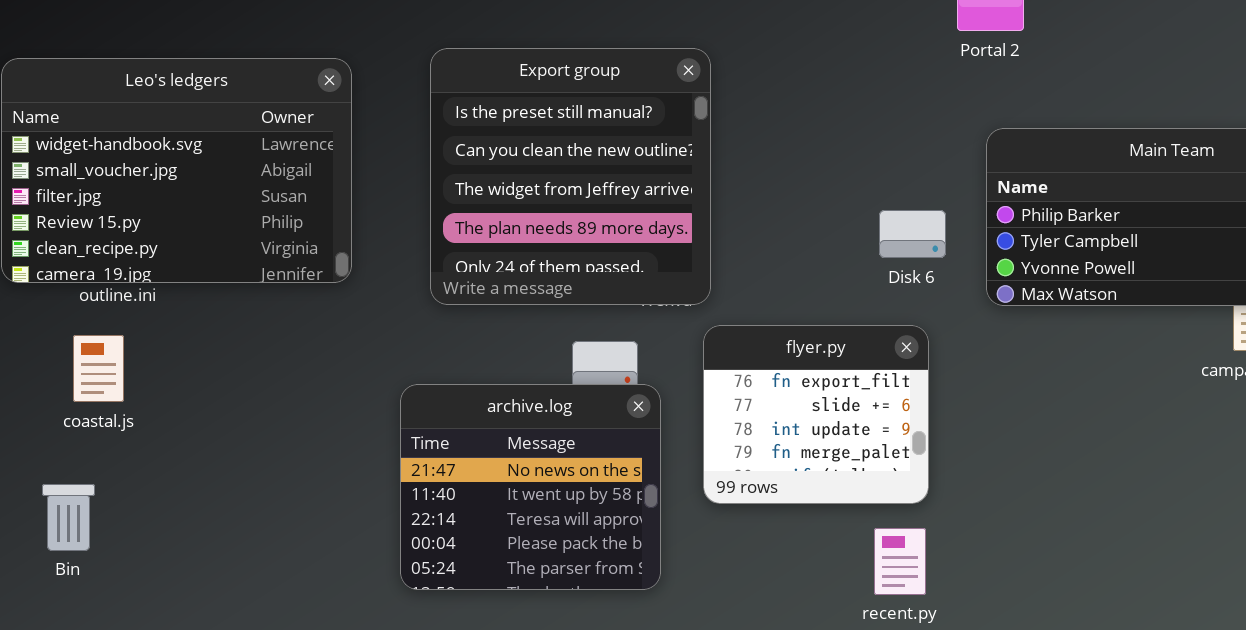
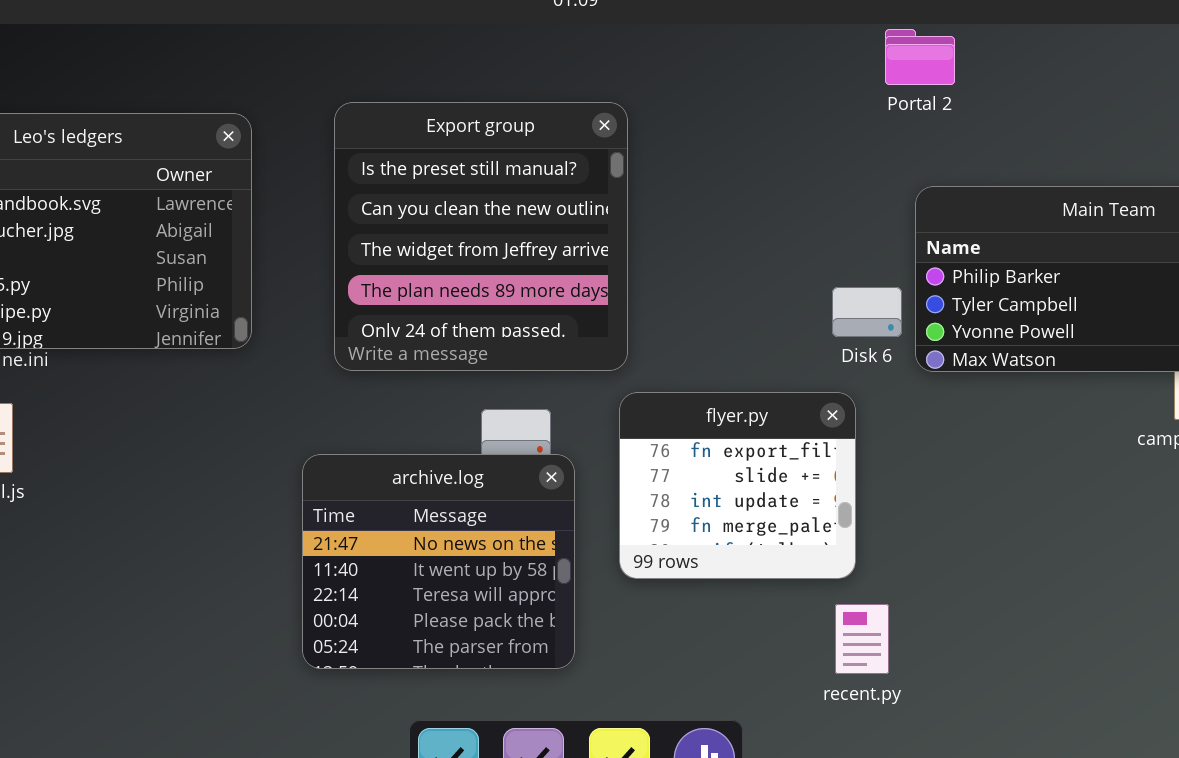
Disk 6: [879,210,946,258] -> [832,287,902,337], moved
recent.py: [874,528,926,595] -> [835,604,889,674], moved

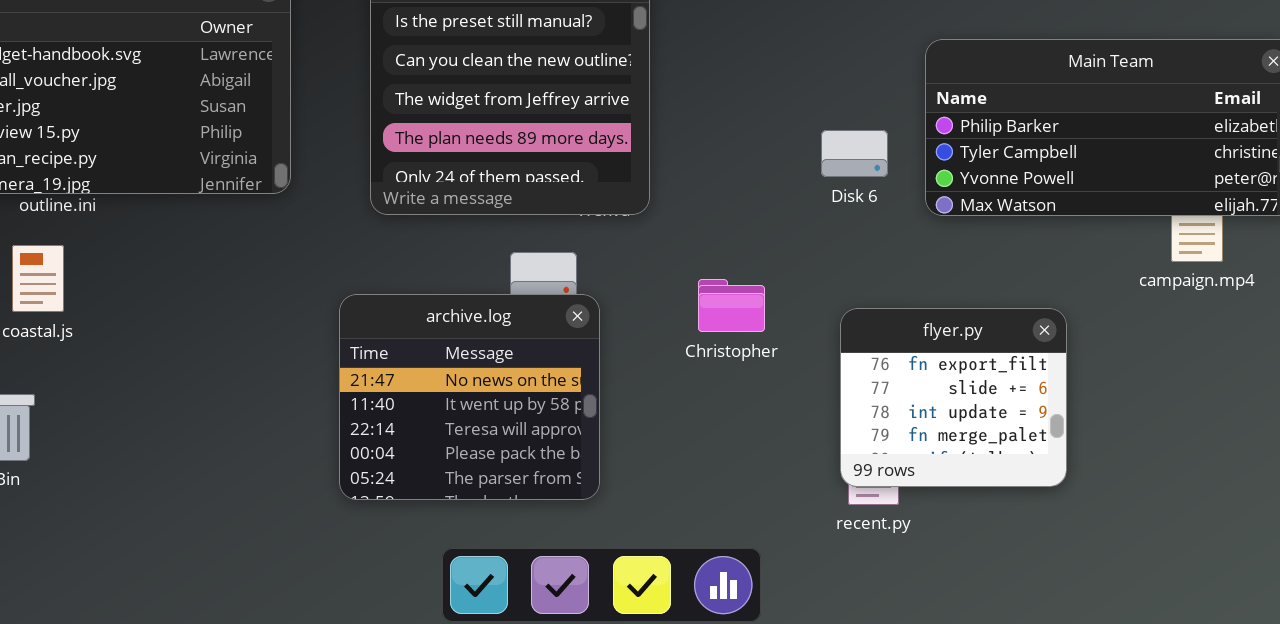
Disk 6: [832,287,902,337] -> [821,130,888,177], moved
flyer.py: [619,392,856,579] -> [840,308,1067,487], moved

